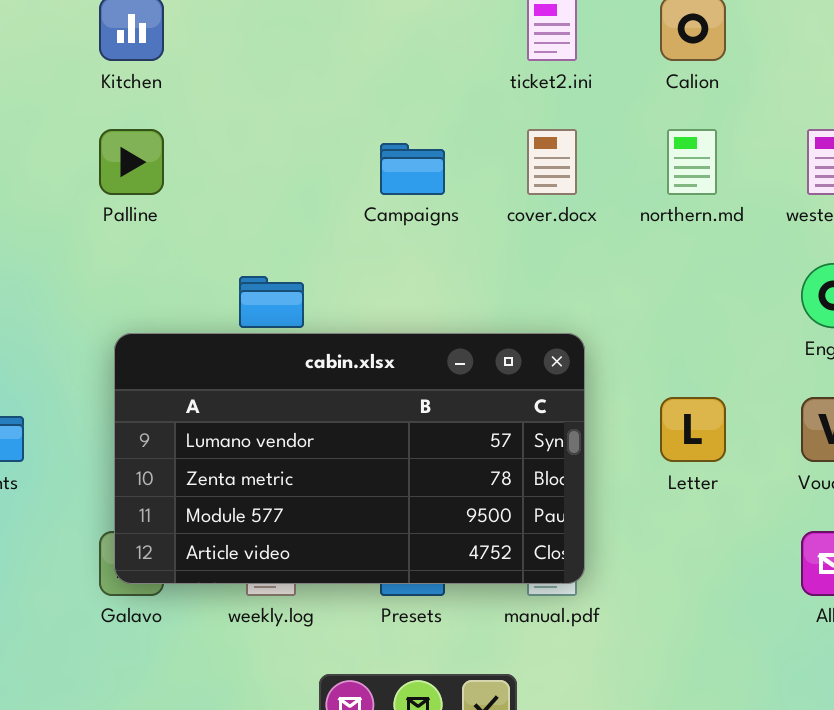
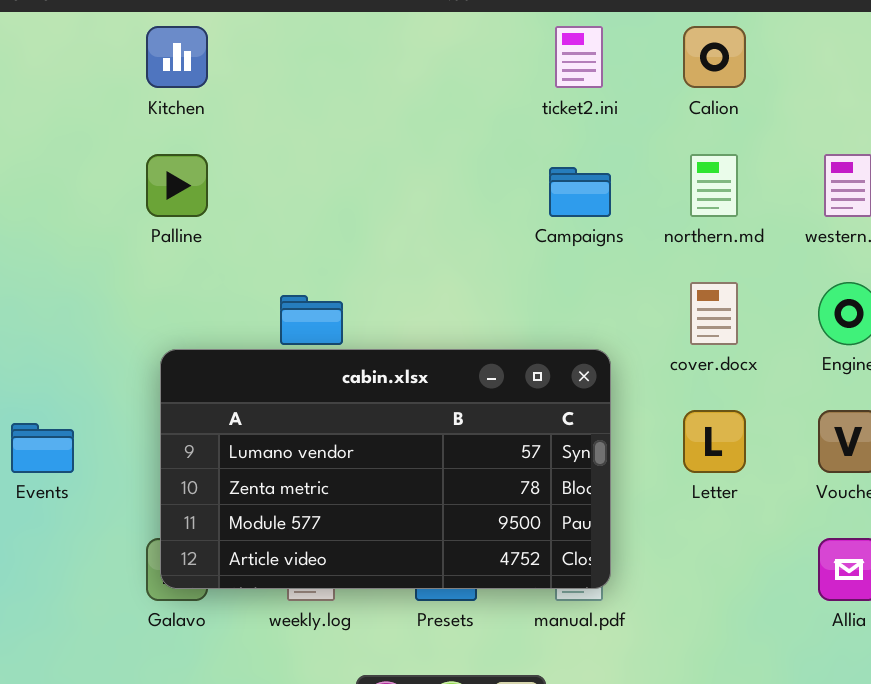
cover.docx: [527,129,577,195] -> [690,282,738,345], moved
Campaigns: [380,143,445,195] -> [549,167,611,217], moved

